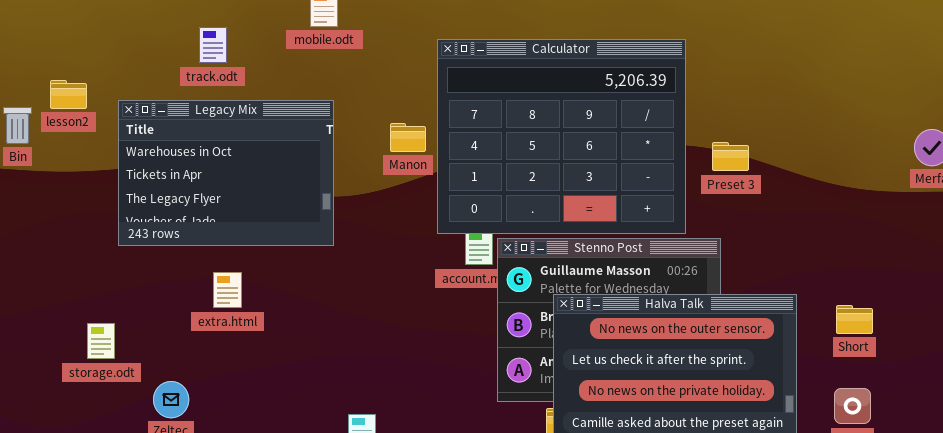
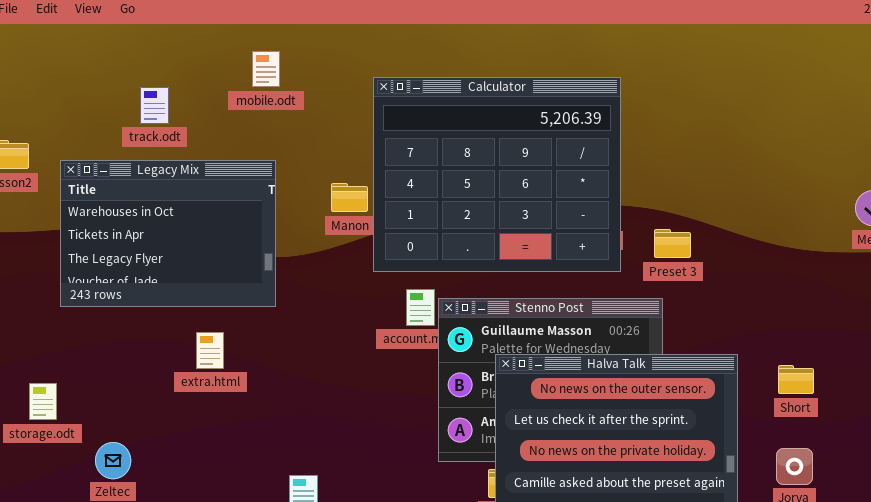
Calculator: [437,39,686,234] -> [373,77,621,272], moved
Preset 3: [712,142,749,171] -> [654,229,691,258], moved
extra.html: [213,272,242,308] -> [196,332,224,369], moved

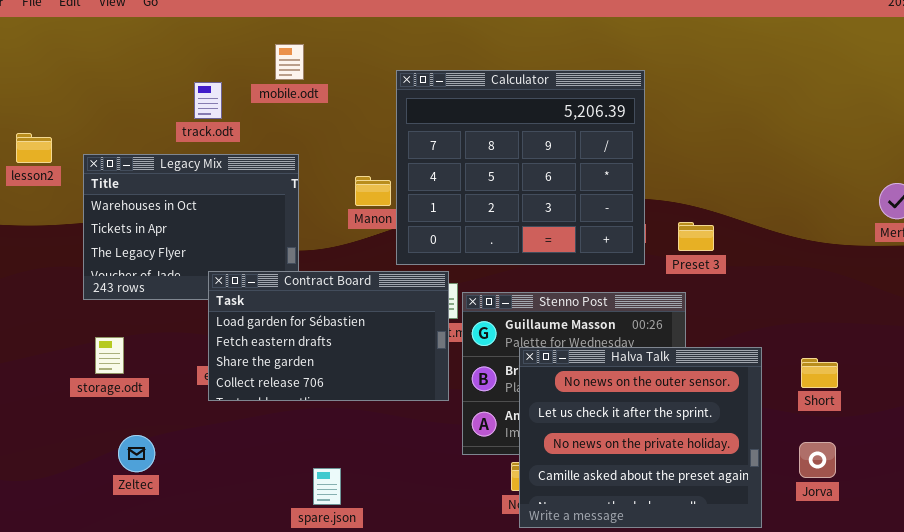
track.odt: [140,87,169,124] -> [194,82,222,119], moved
Contract Board: none -> [208,271,449,401], opened
storage.odt: [29,383,57,420] -> [95,337,124,374], moved

